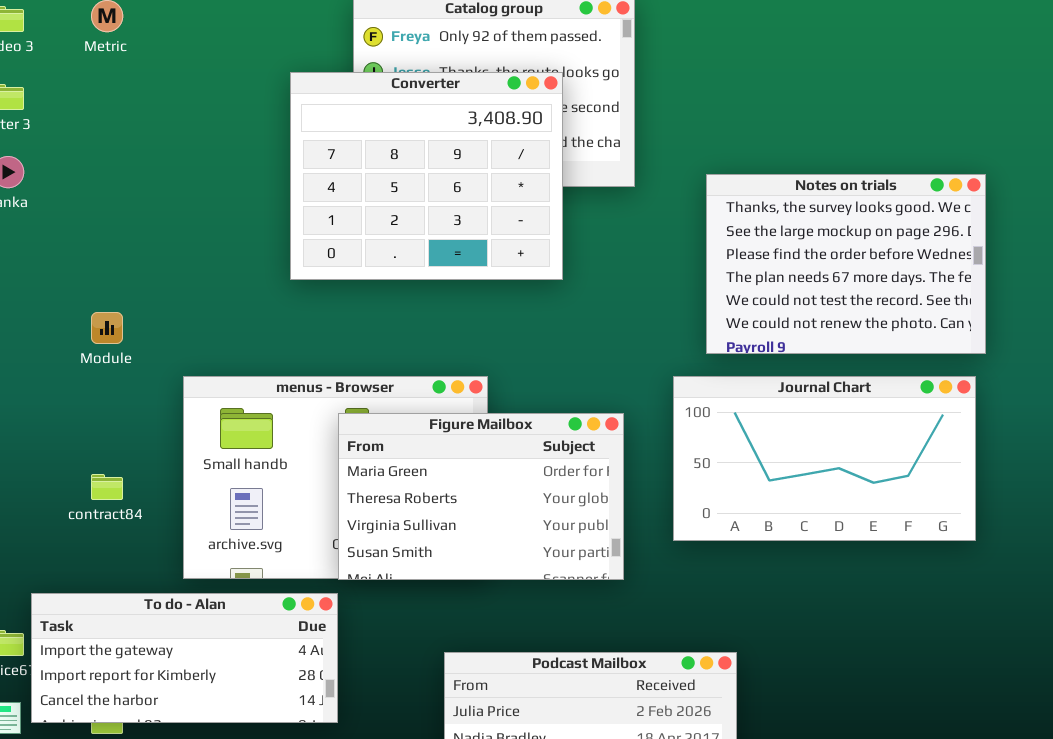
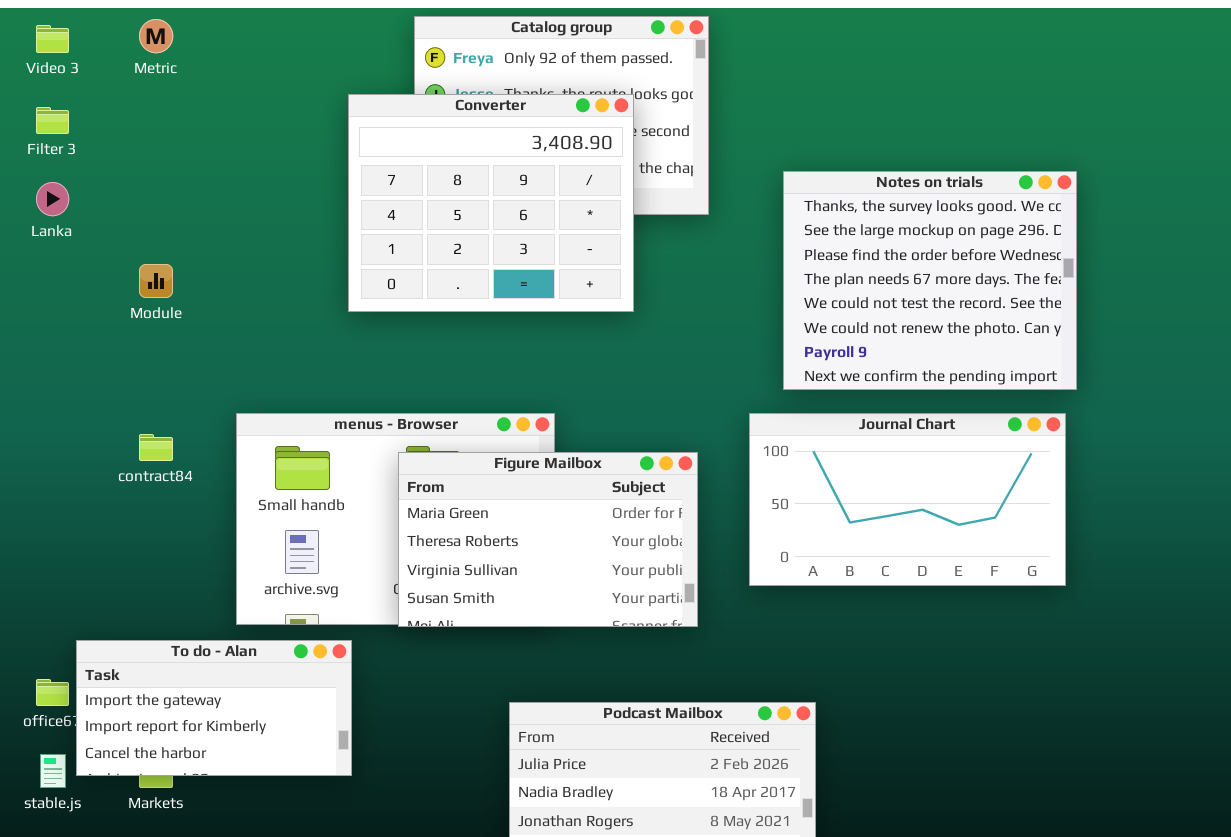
Notes on trials: [706,174,986,354] -> [783,171,1077,390], resized
Module: [91,312,123,344] -> [139,264,173,298], moved
contract84: [91,474,123,500] -> [139,434,173,461], moved
To do - Alan: [31,593,338,723] -> [76,640,352,776], resized

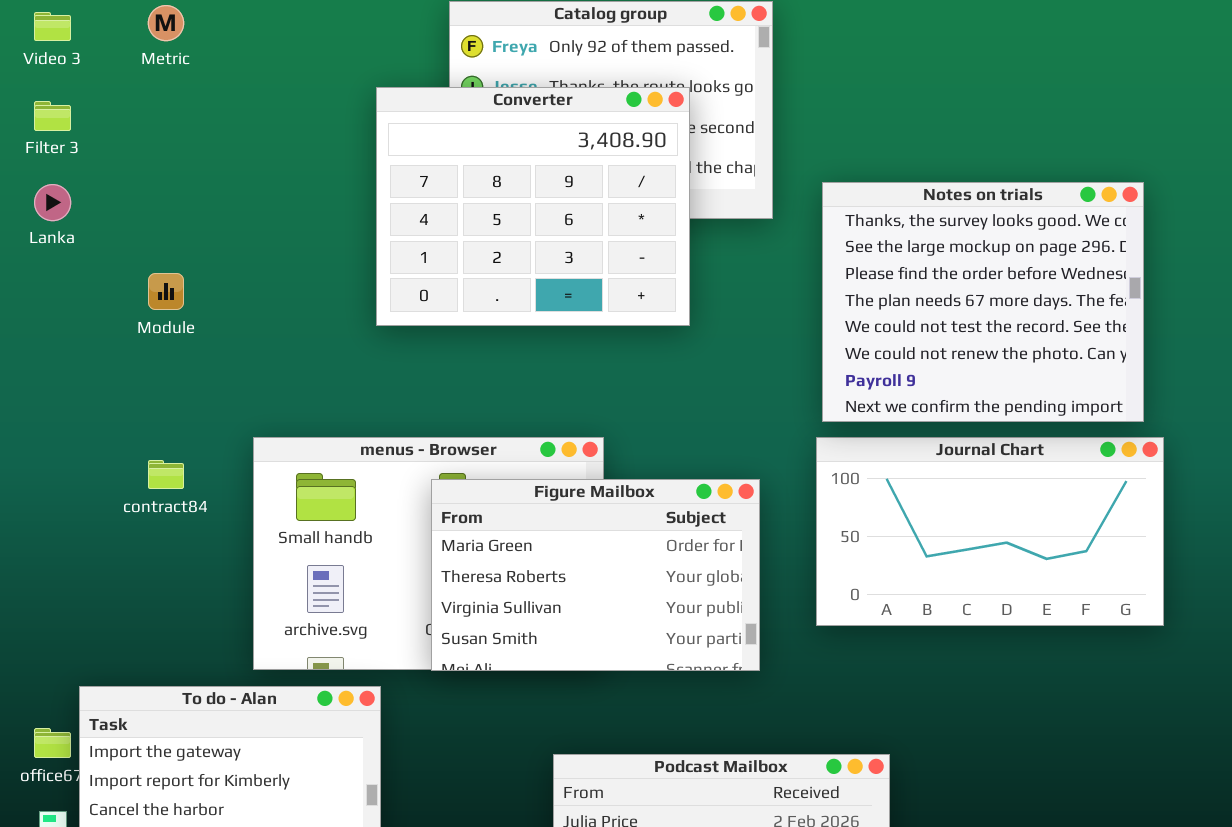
Notes on trials: [783,171,1077,390] -> [822,182,1144,422], moved

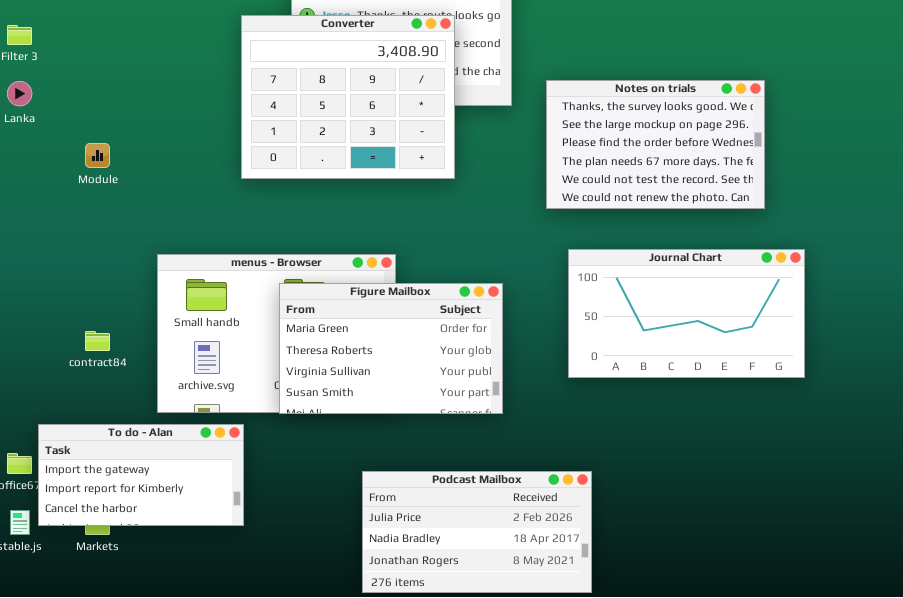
Notes on trials: [822,182,1144,422] -> [546,80,765,209], resized
Journal Chart: [816,437,1164,626] -> [568,249,805,378], moved
contract84: [148,460,184,489] -> [85,331,110,351], moved

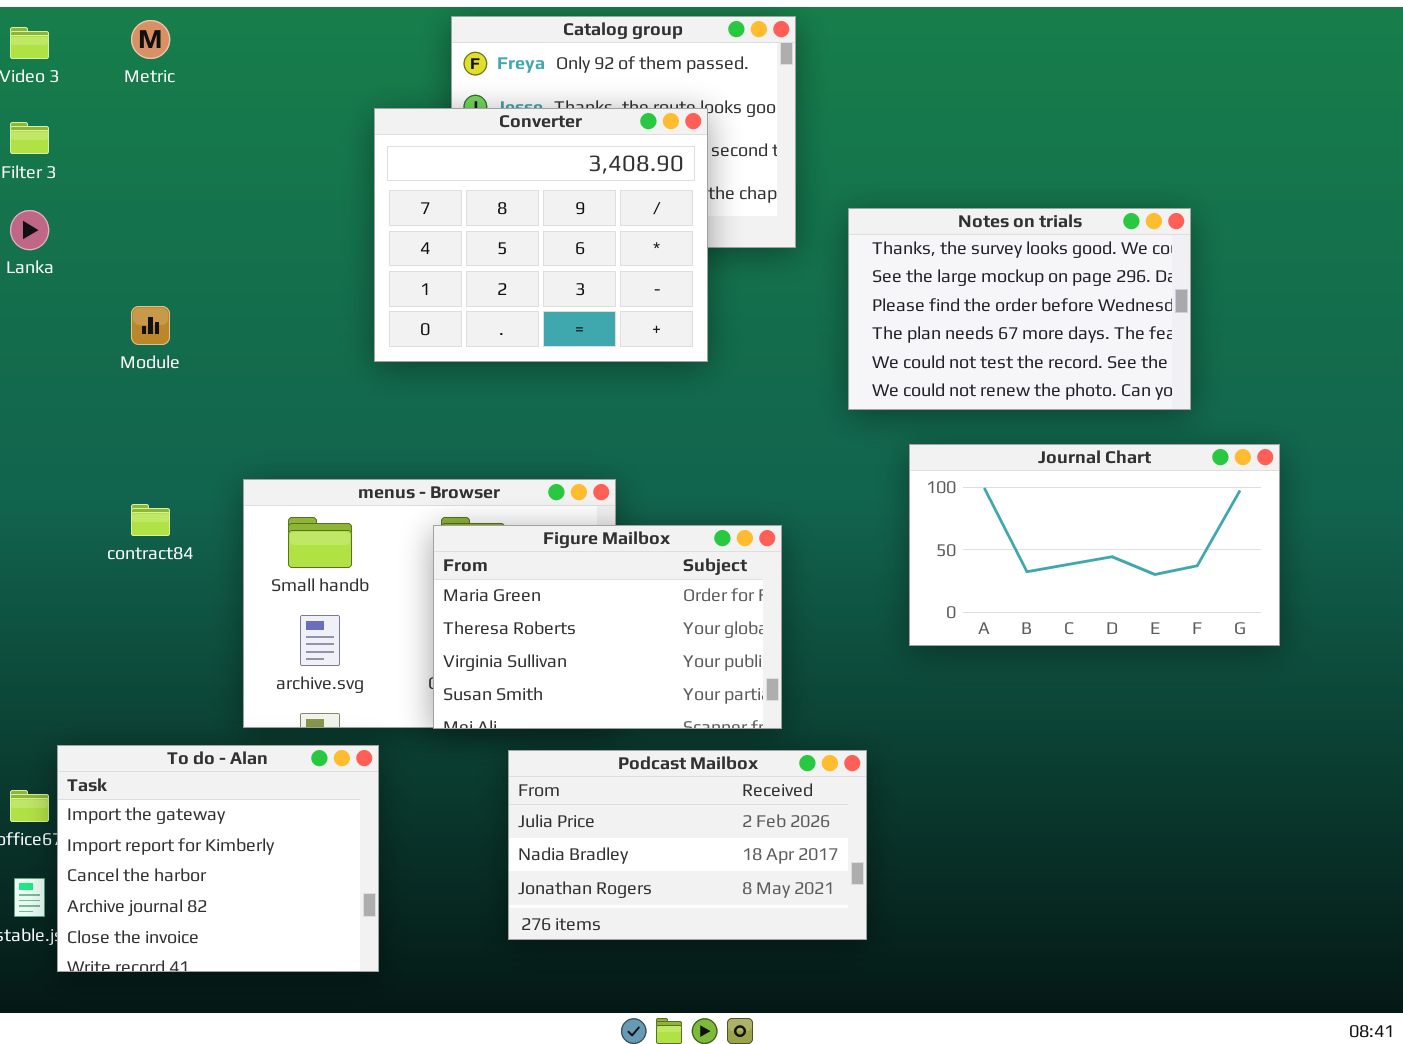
Journal Chart: [568,249,805,378] -> [909,444,1280,646], moved
contract84: [85,331,110,351] -> [131,504,170,536], moved
To do - Alan: [38,424,244,526] -> [57,745,379,972], resized
Podcast Mailbox: [362,471,592,593] -> [508,750,867,940], moved

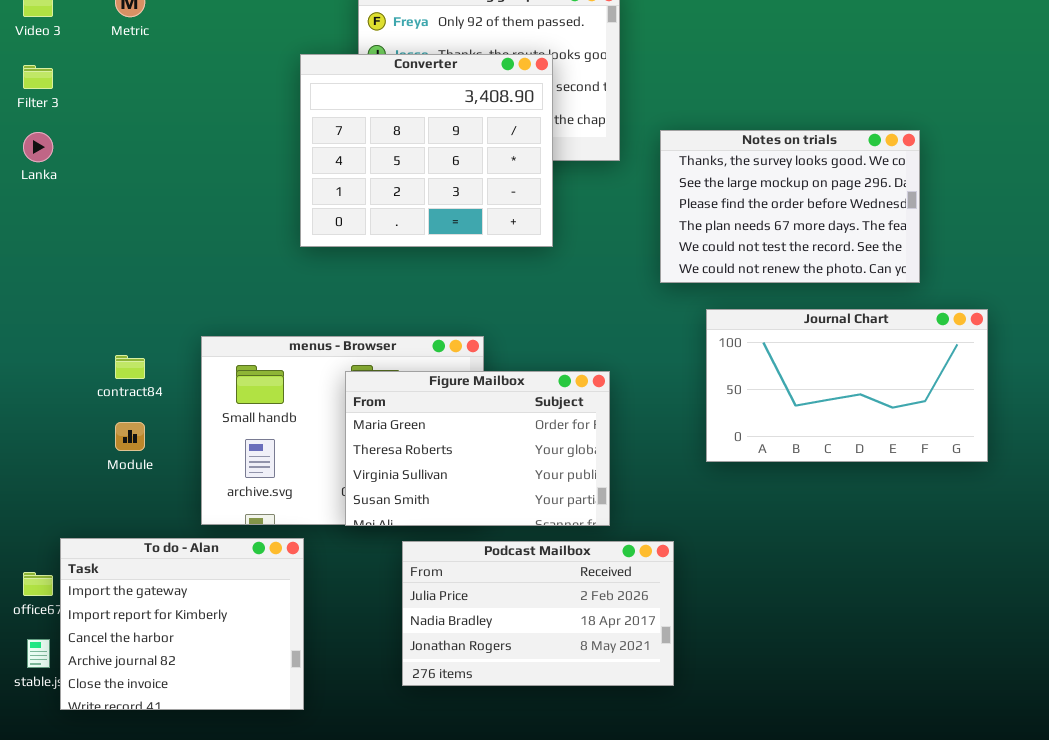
Module: [131,306,170,345] -> [115,422,145,451], moved

